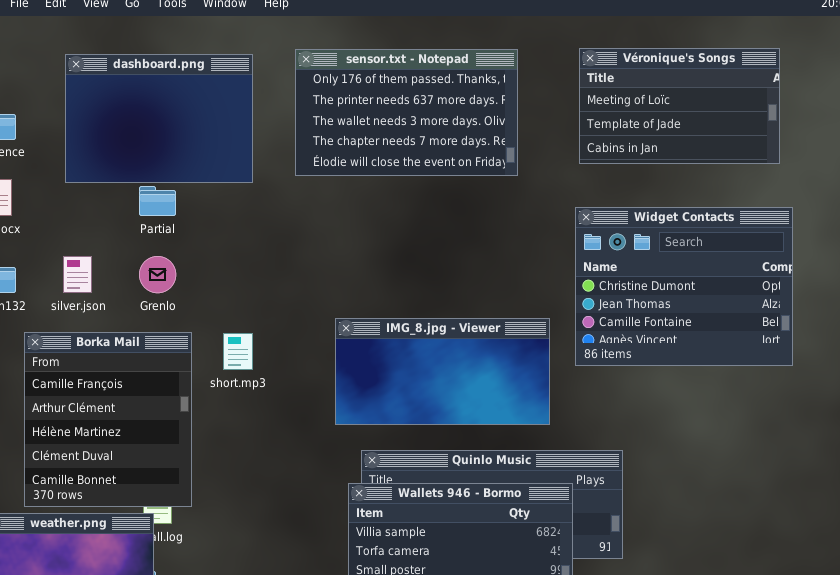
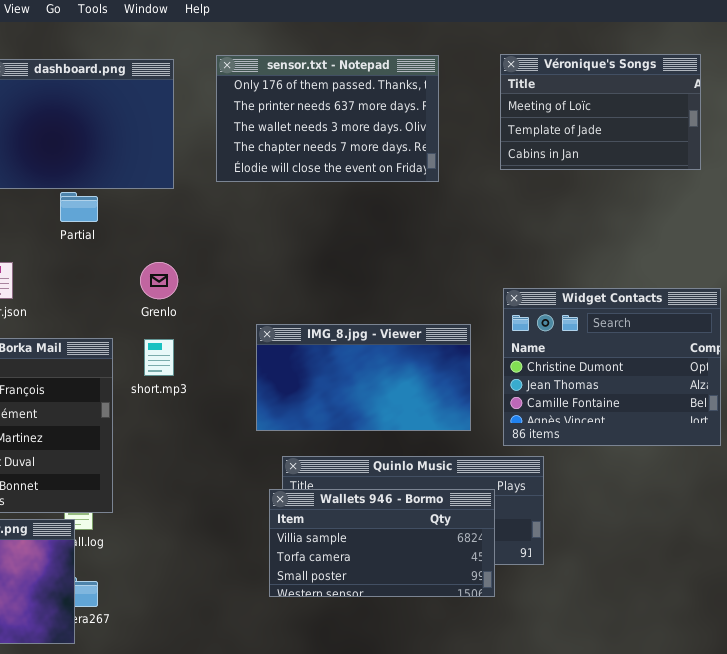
Widget Contacts: [575,207,793,366] -> [503,288,721,446], moved
Grenlo: [139,256,176,293] -> [140,262,178,299], moved

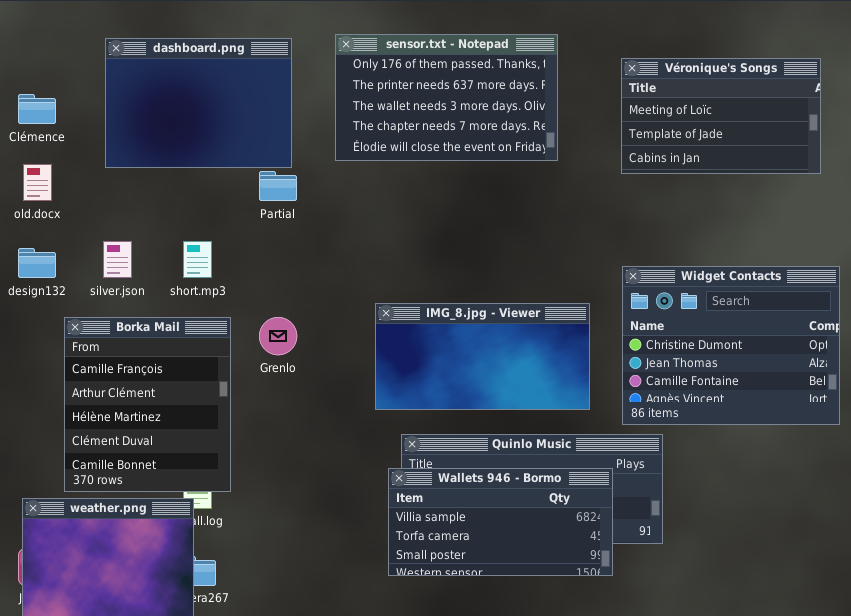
Véronique's Songs: [500,54,701,170] -> [621,58,821,174], moved
Partial: [60,192,98,222] -> [259,171,297,201], moved
Grenlo: [140,262,178,299] -> [259,317,297,355], moved
short.mp3: [144,339,174,376] -> [183,241,212,278], moved

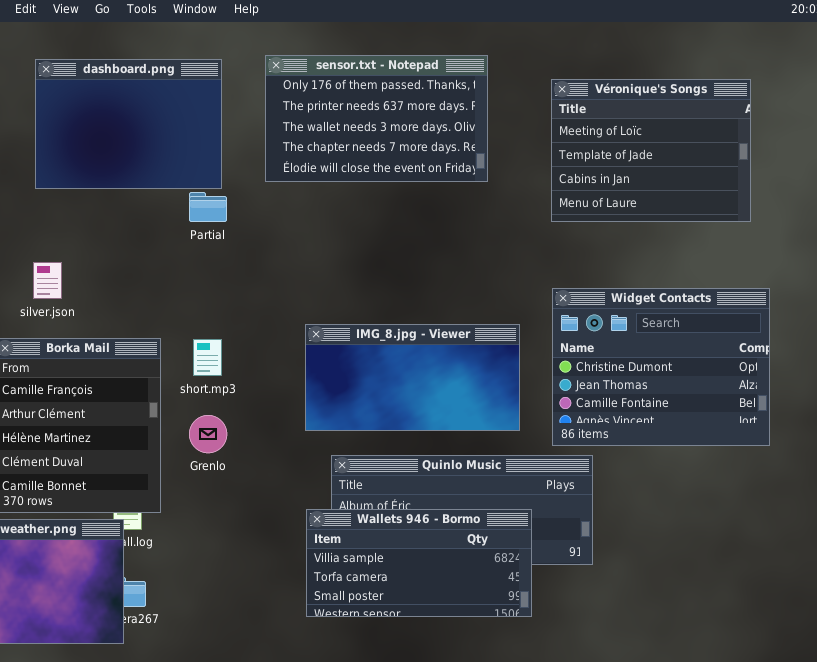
Véronique's Songs: [621,58,821,174] -> [551,79,751,222], resized
short.mp3: [183,241,212,278] -> [193,339,222,376], moved
Grenlo: [259,317,297,355] -> [189,415,227,453], moved
Wallets 946 - Bormo: [388,468,613,576] -> [306,509,532,617], moved

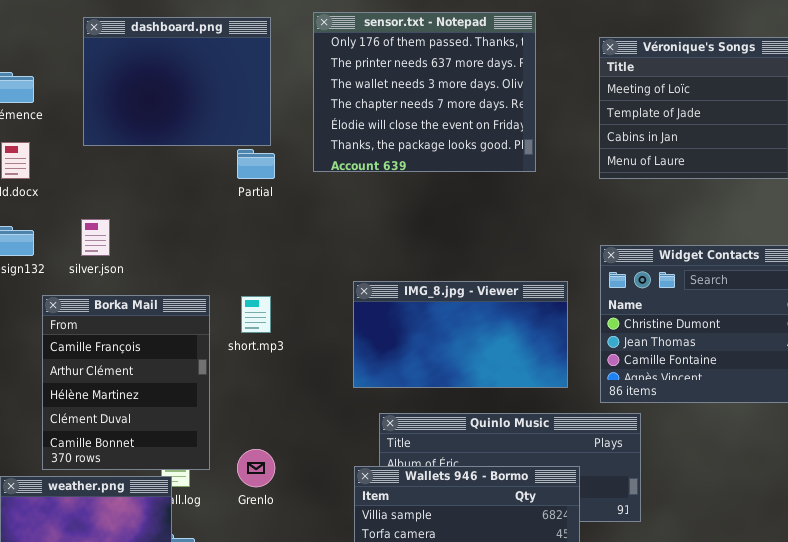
sensor.txt - Notepad: [265,55,488,182] -> [313,12,536,172], resized
Grenlo: [189,415,227,453] -> [237,449,275,487], moved

